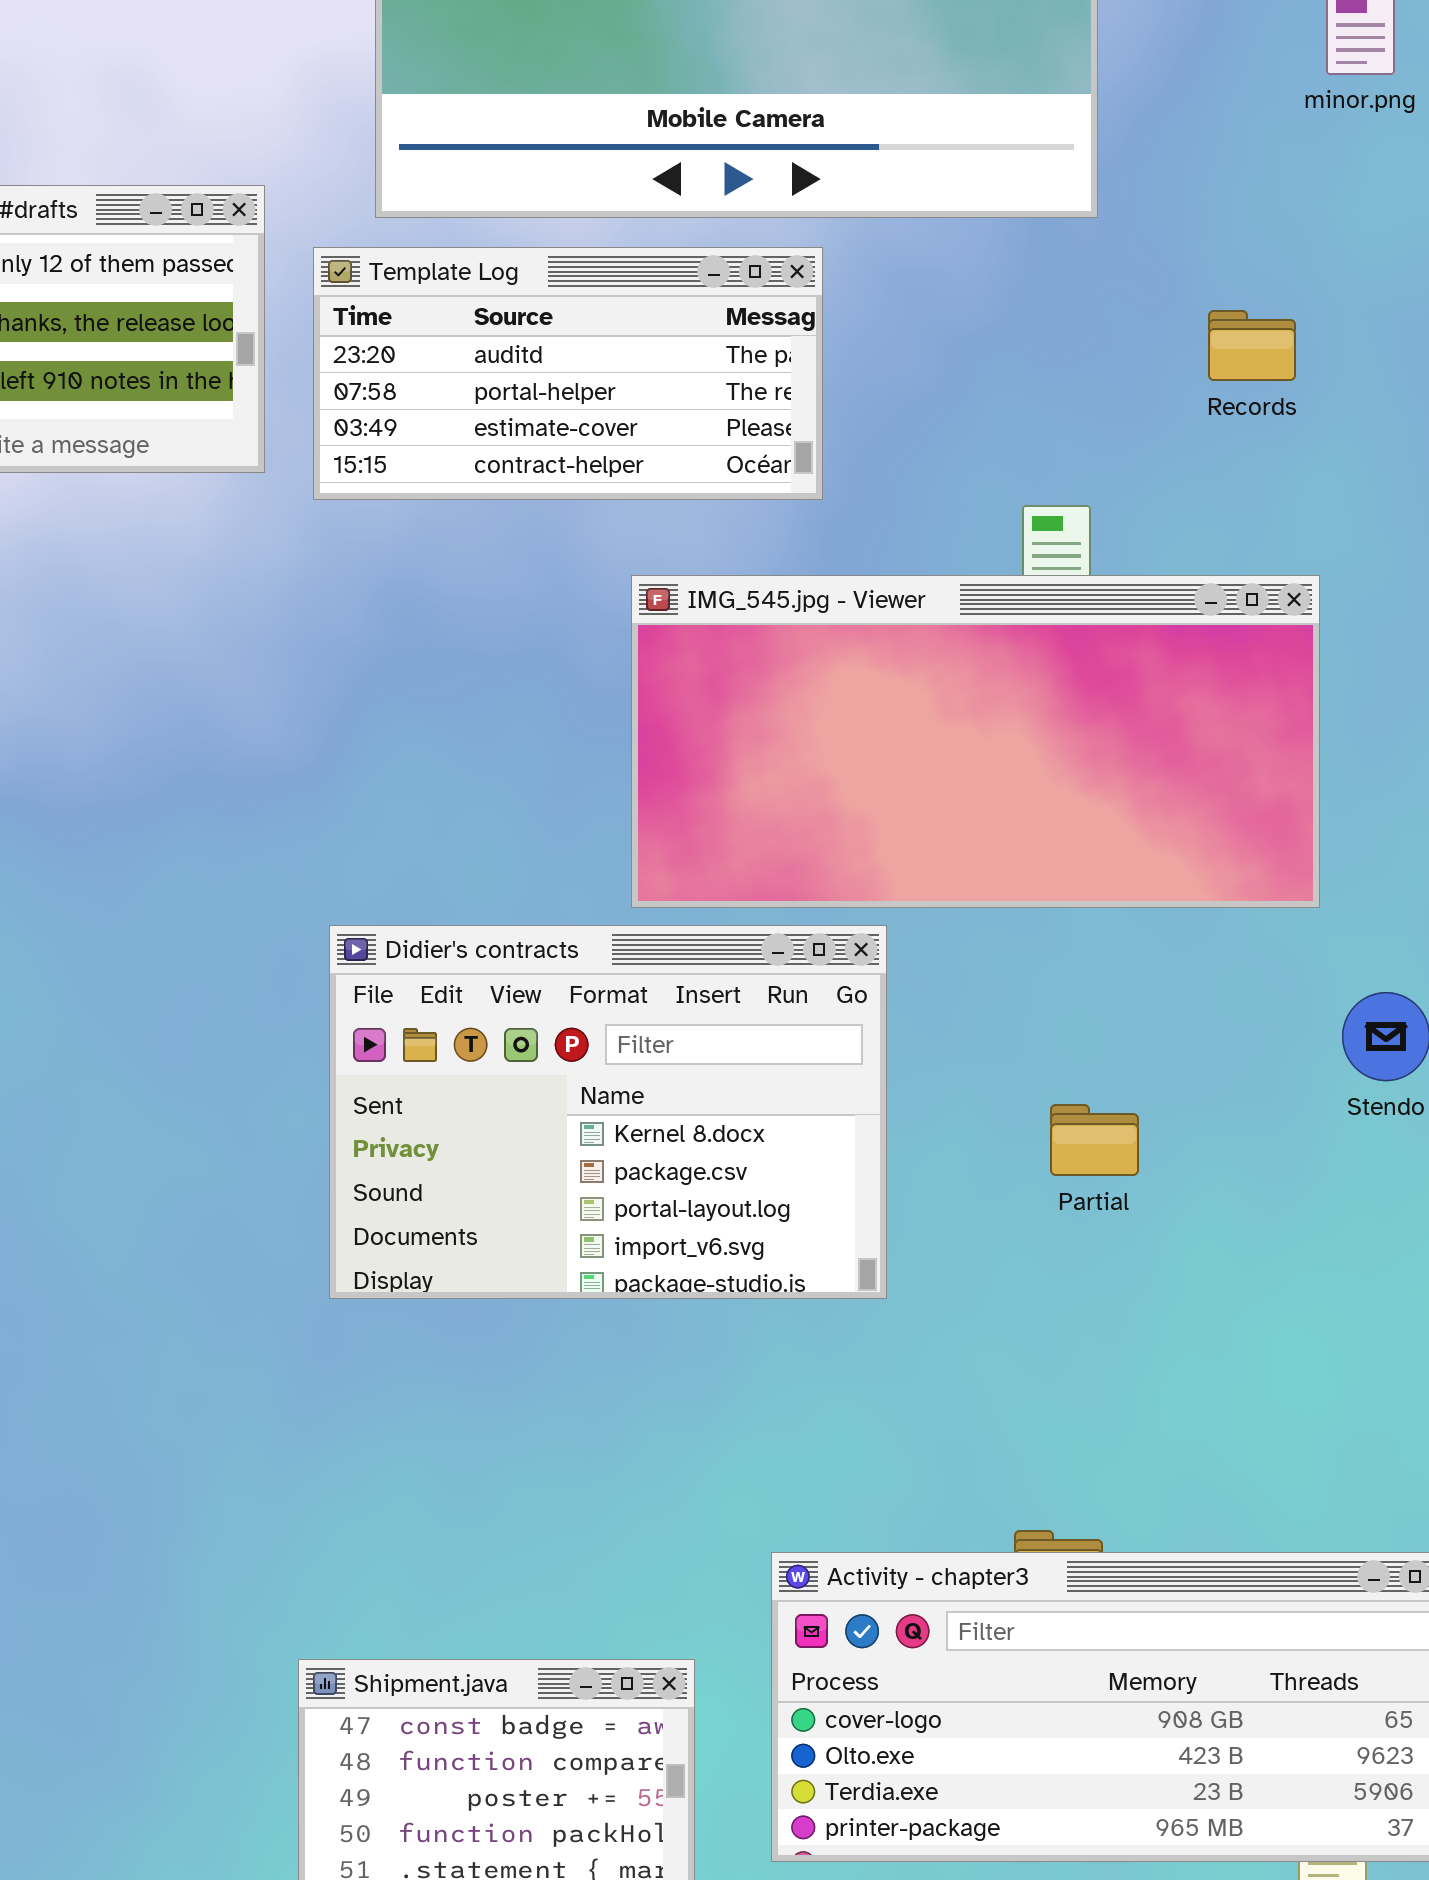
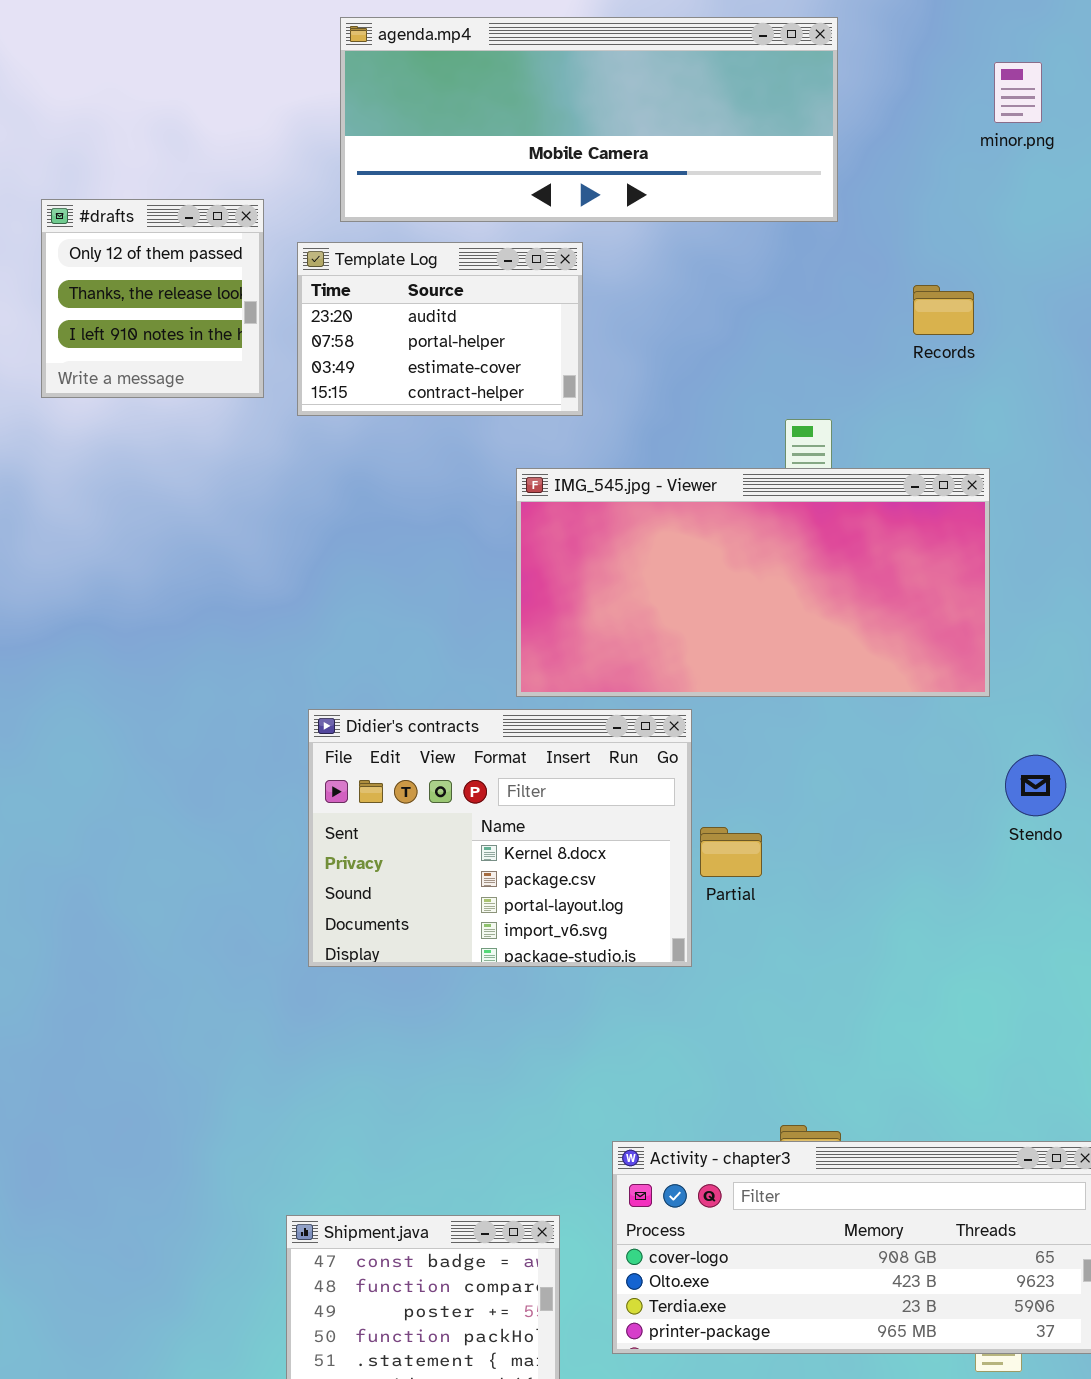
Template Log: [313,247,823,500] -> [297,242,583,416], resized
Partial: [1050,1104,1139,1176] -> [700,827,762,877], moved

